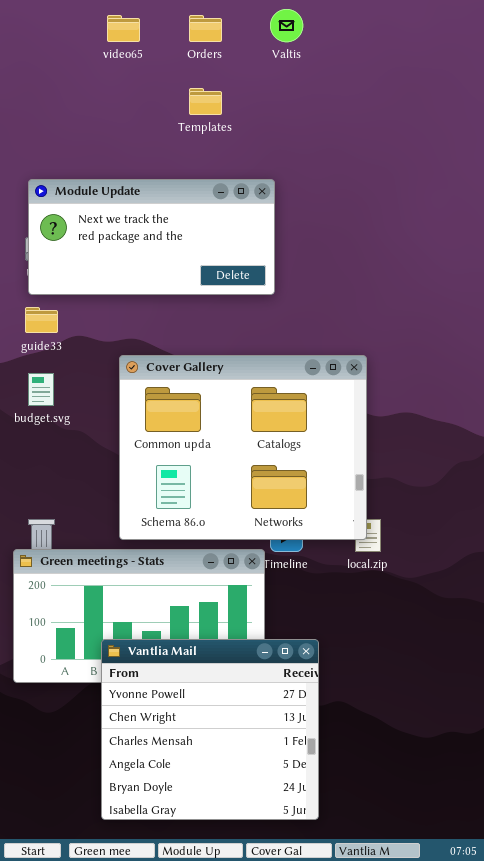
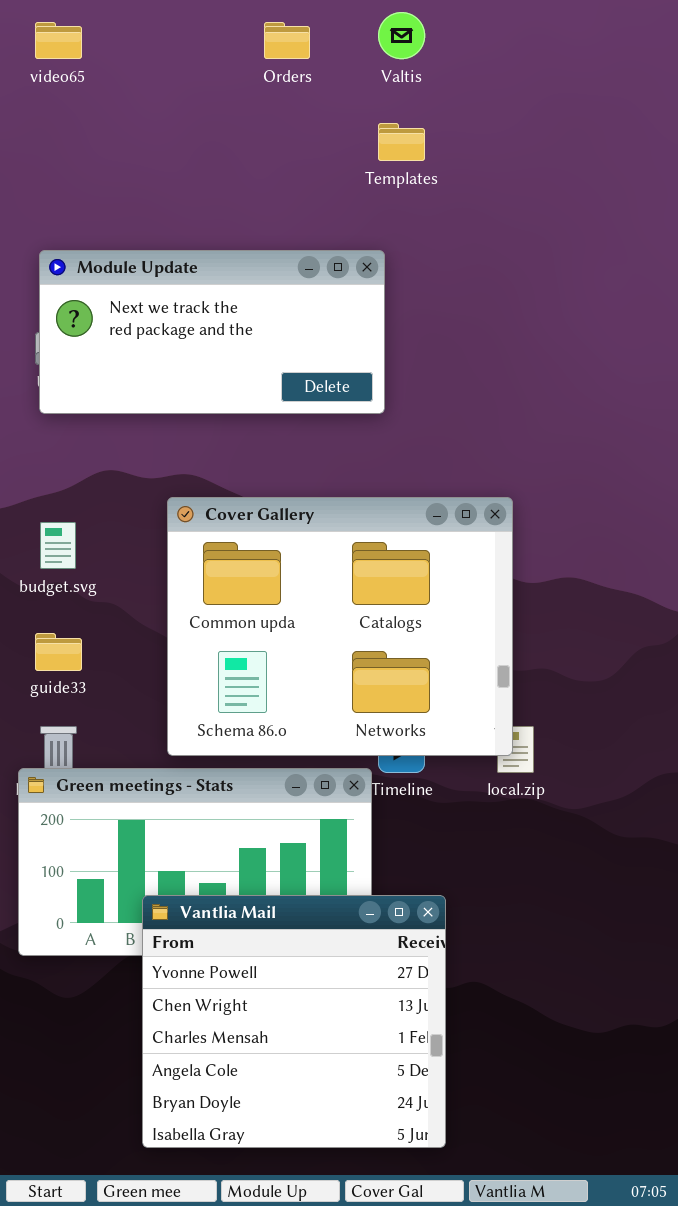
video65: [107,15,140,42] -> [35,22,82,59], moved
Templates: [189,88,222,115] -> [378,123,425,161], moved
guide33: [25,307,58,333] -> [35,633,82,671], moved

